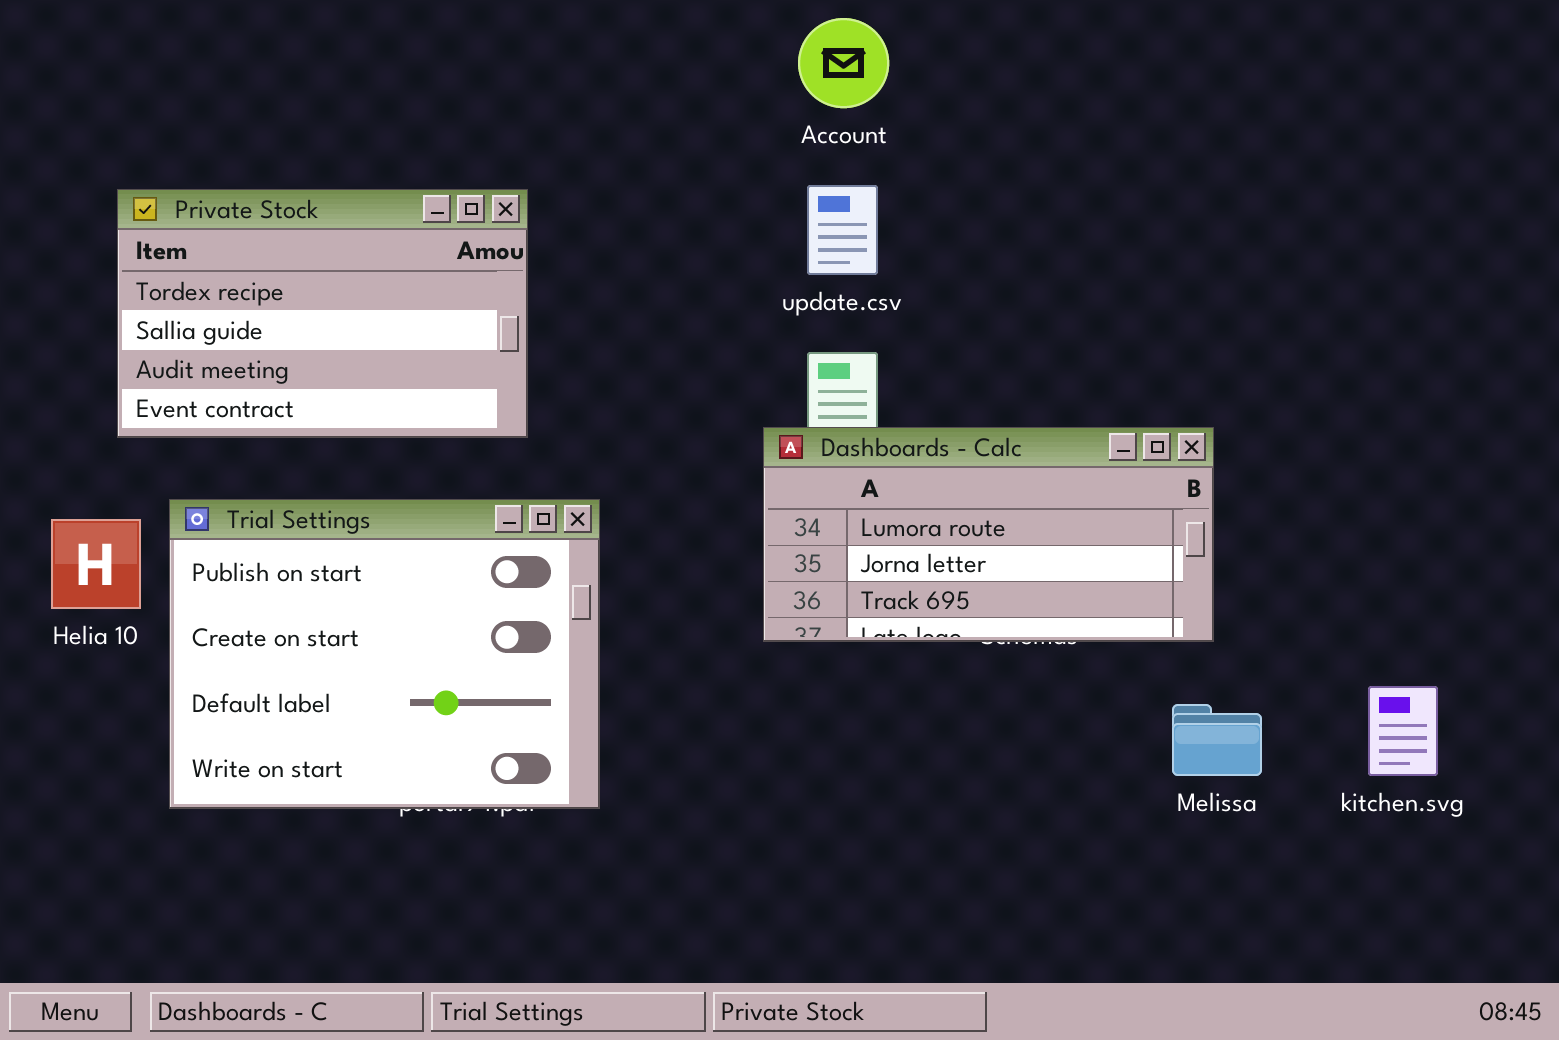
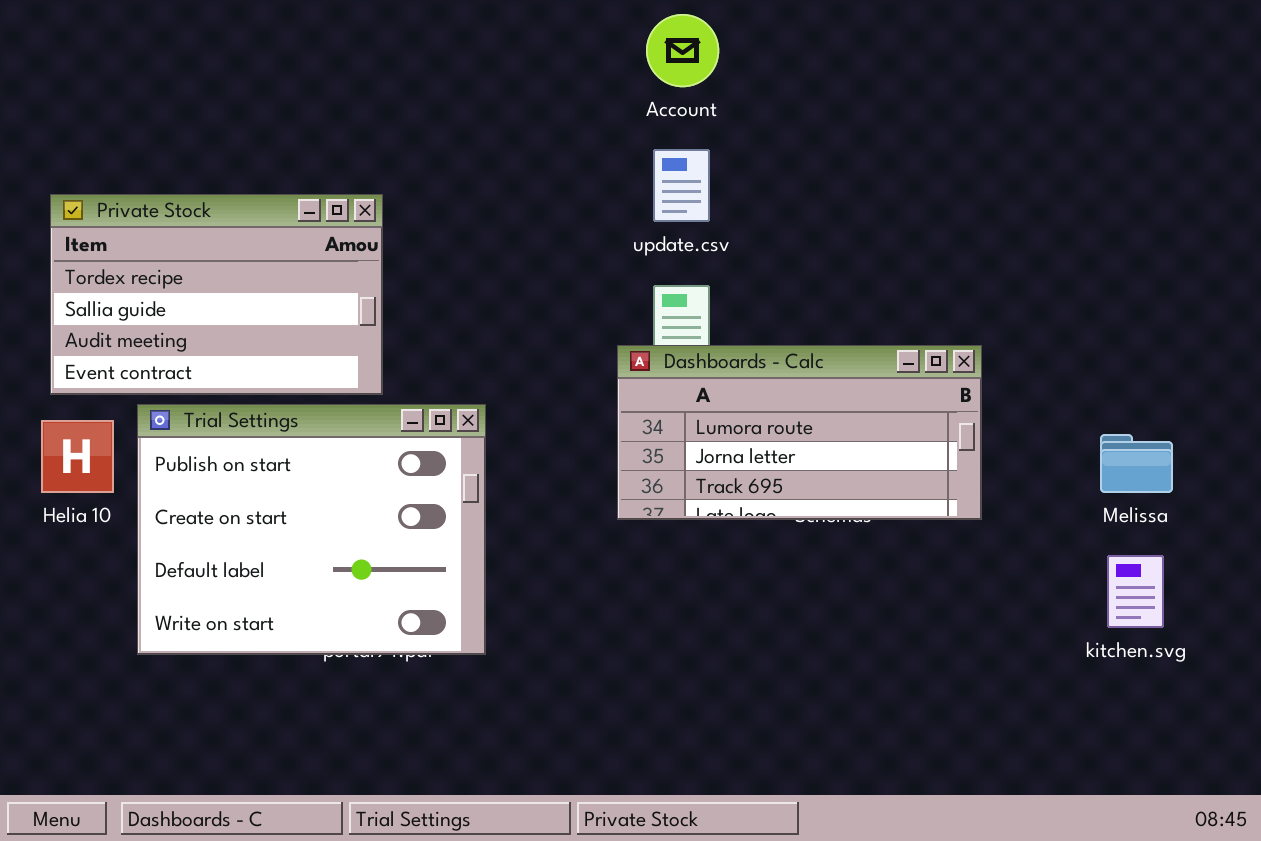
Private Stock: [117,189,528,438] -> [50,194,383,395], moved
Melissa: [1172,704,1262,776] -> [1100,434,1173,493], moved

